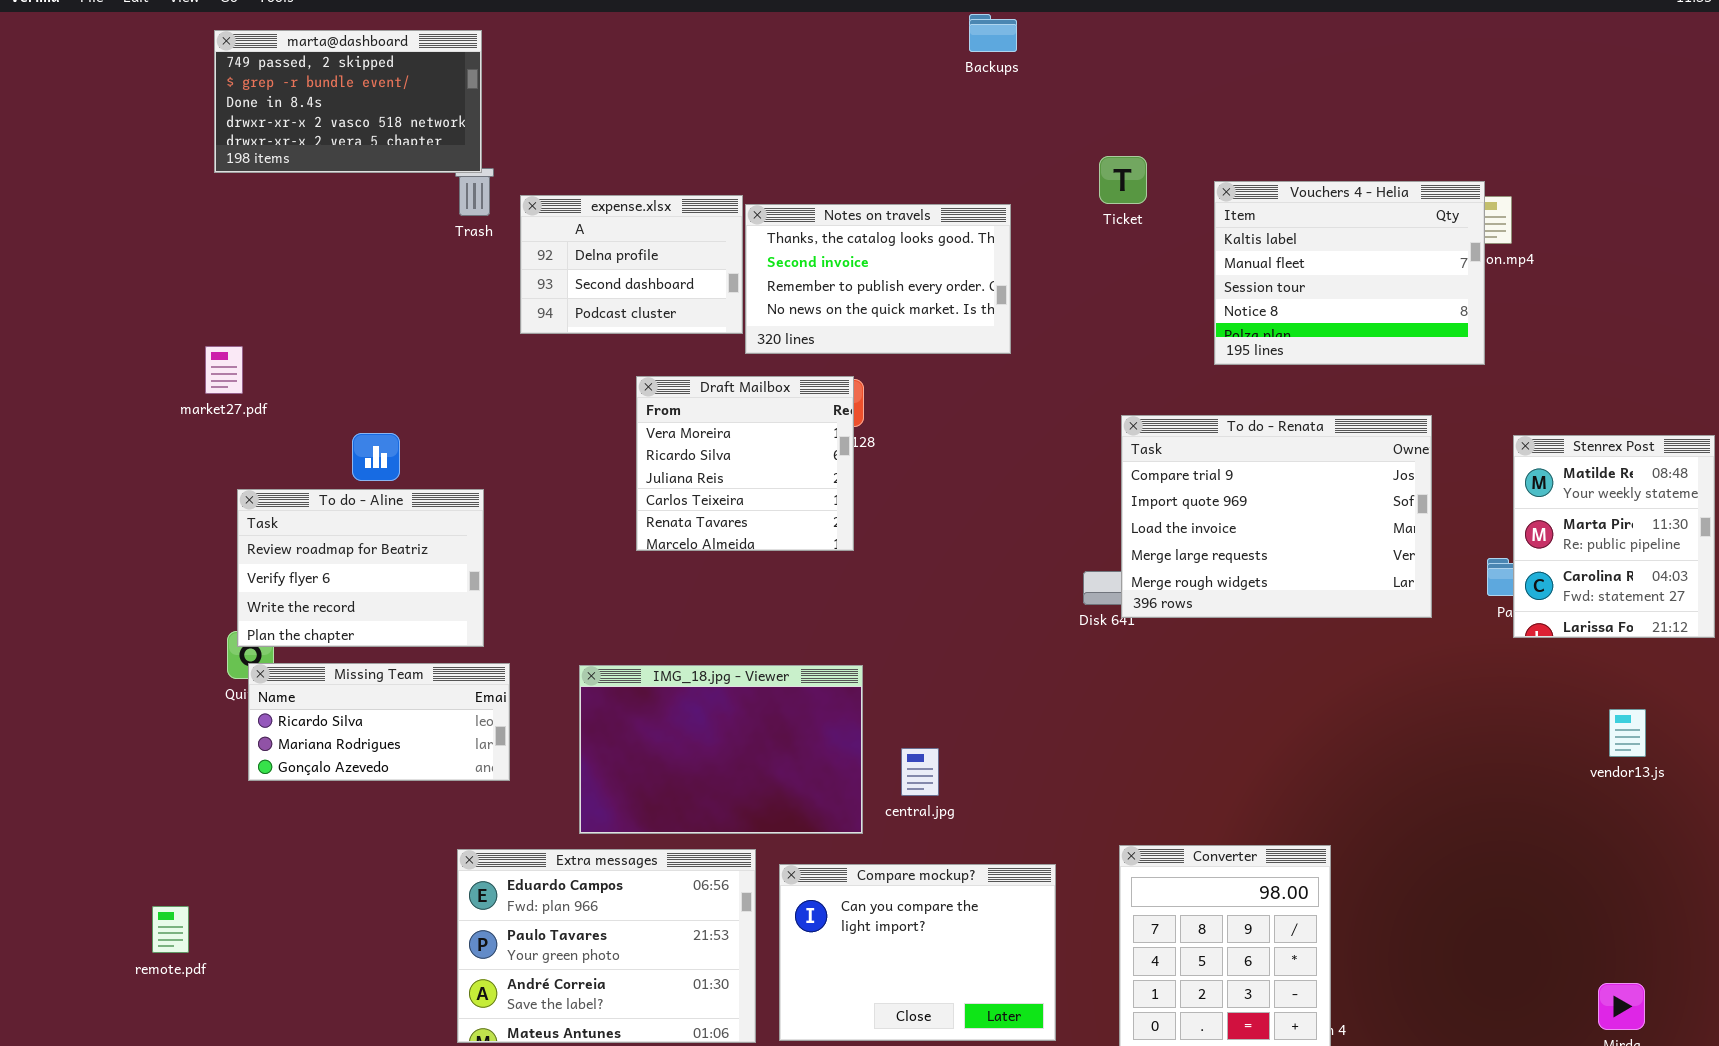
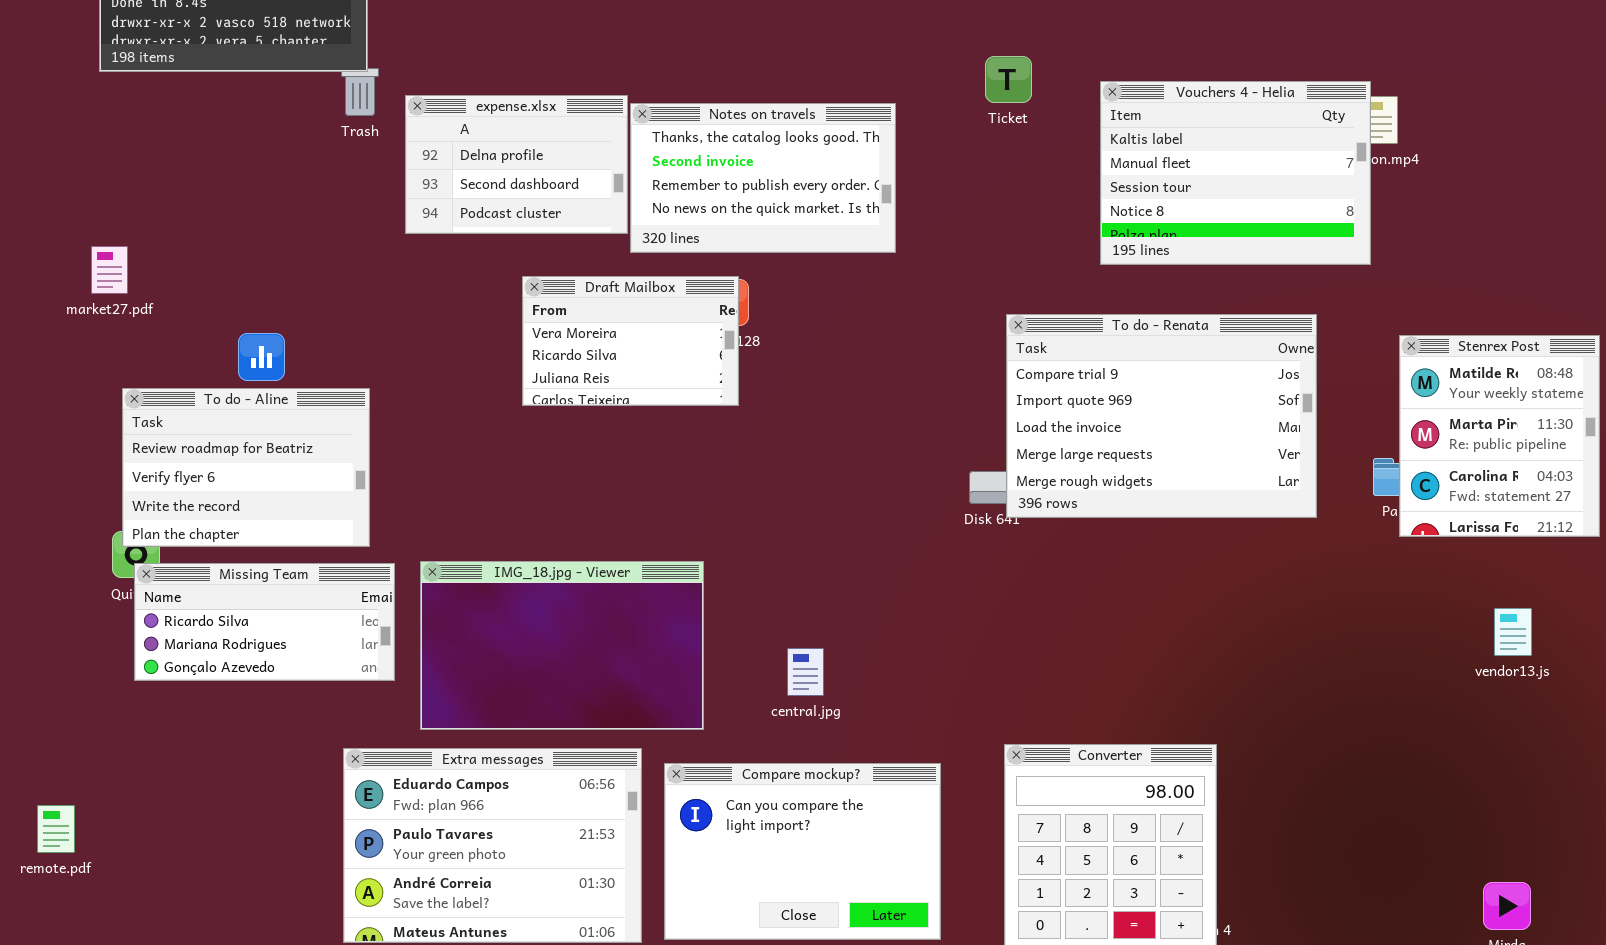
Draft Mailbox: [636,376,854,551] -> [522,276,739,406], resized
IMG_18.jpg - Viewer: [579,665,863,834] -> [420,561,704,730], moved

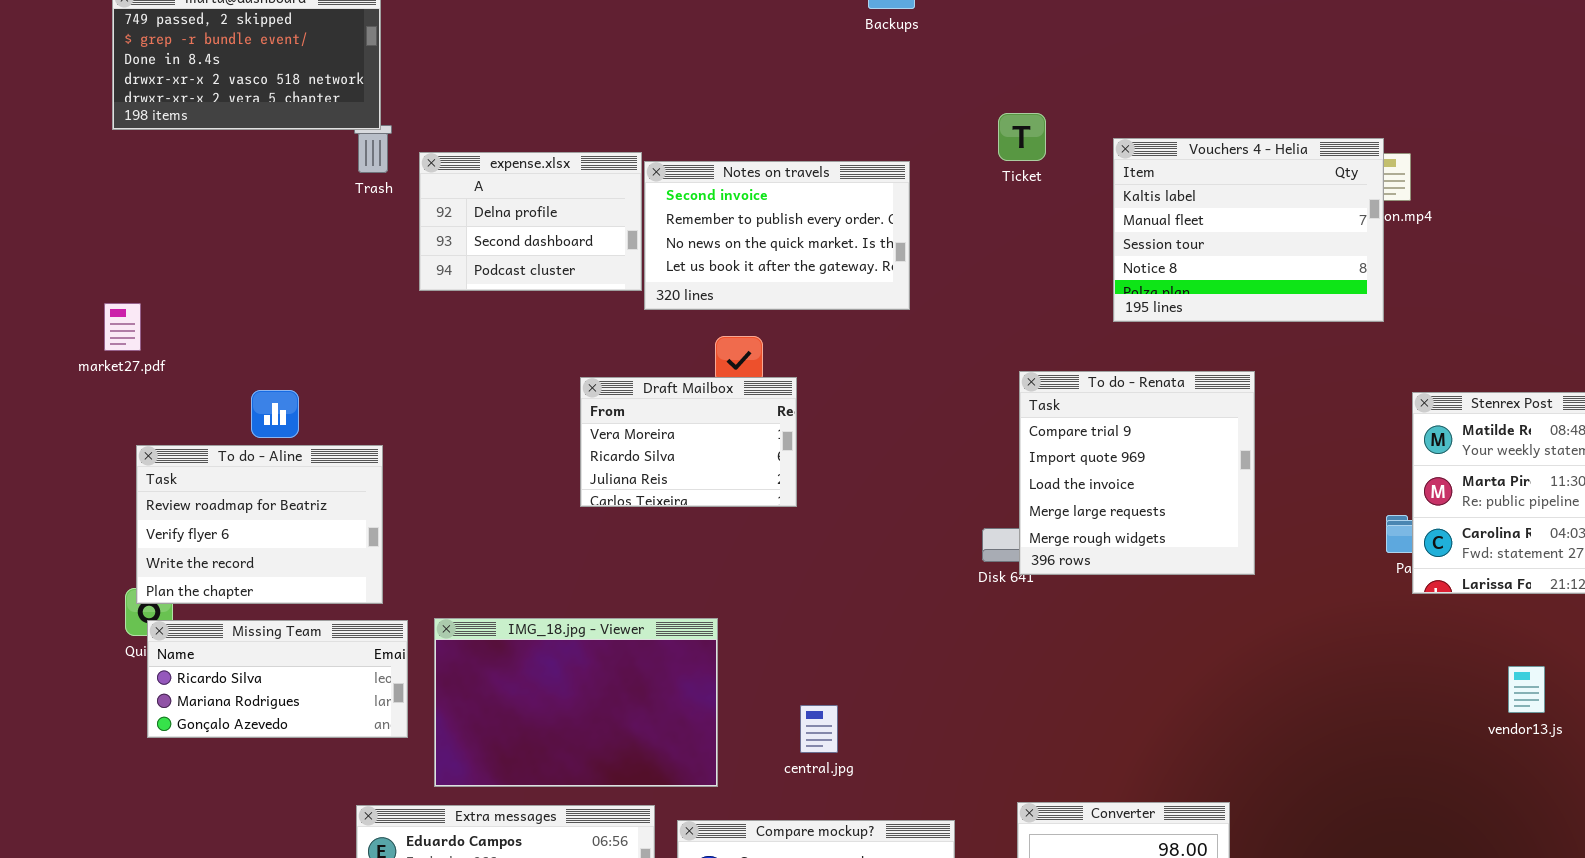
Notes on travels: [630,103,896,253] -> [644,161,910,310], scrolled down 1 row
Draft Mailbox: [522,276,739,406] -> [580,377,797,507], moved
To do - Renata: [1006,314,1317,518] -> [1019,371,1255,575], resized

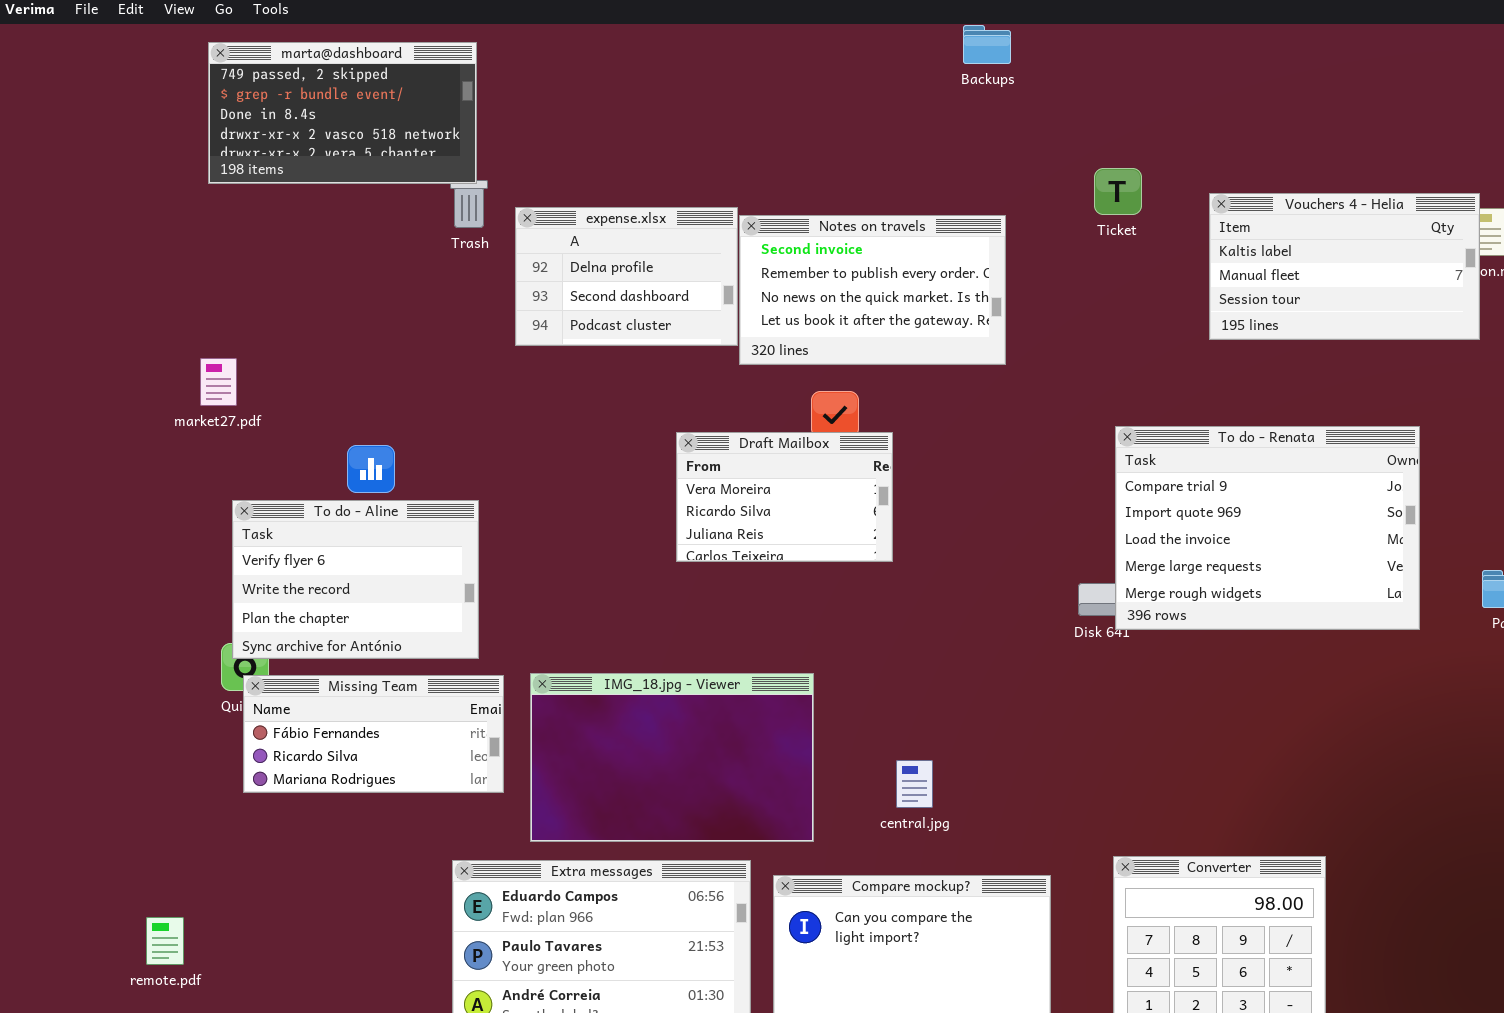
Vouchers 4 - Helia: [1113,138,1384,322] -> [1209,193,1480,340], resized
To do - Renata: [1019,371,1255,575] -> [1115,426,1420,630], resized
To do - Aline: [136,445,383,604] -> [232,500,479,659], scrolled down 1 row
Missing Team: [147,620,408,738] -> [243,675,504,793], scrolled up 1 row

